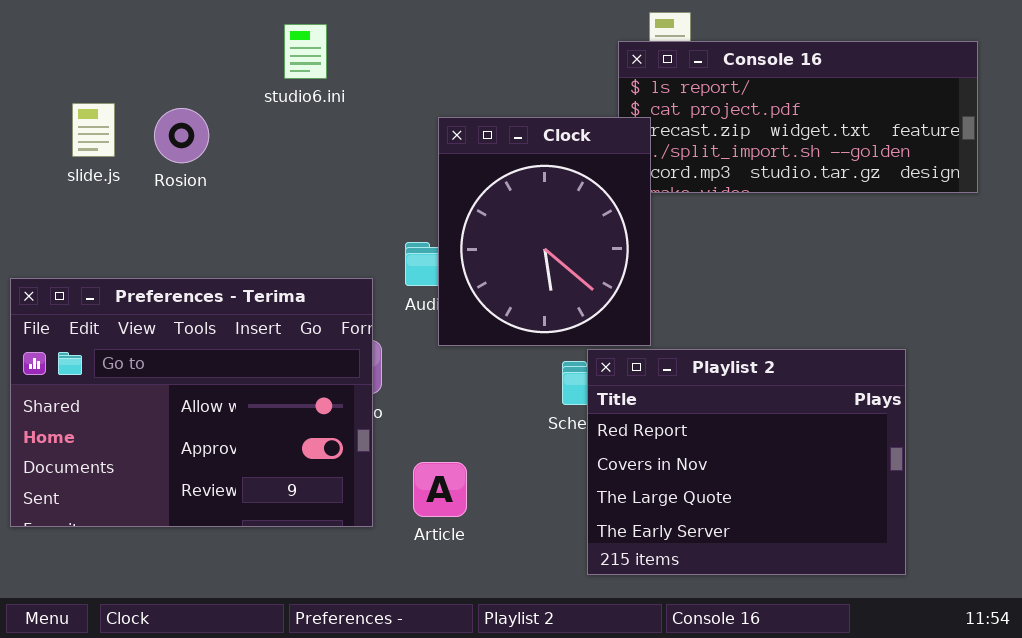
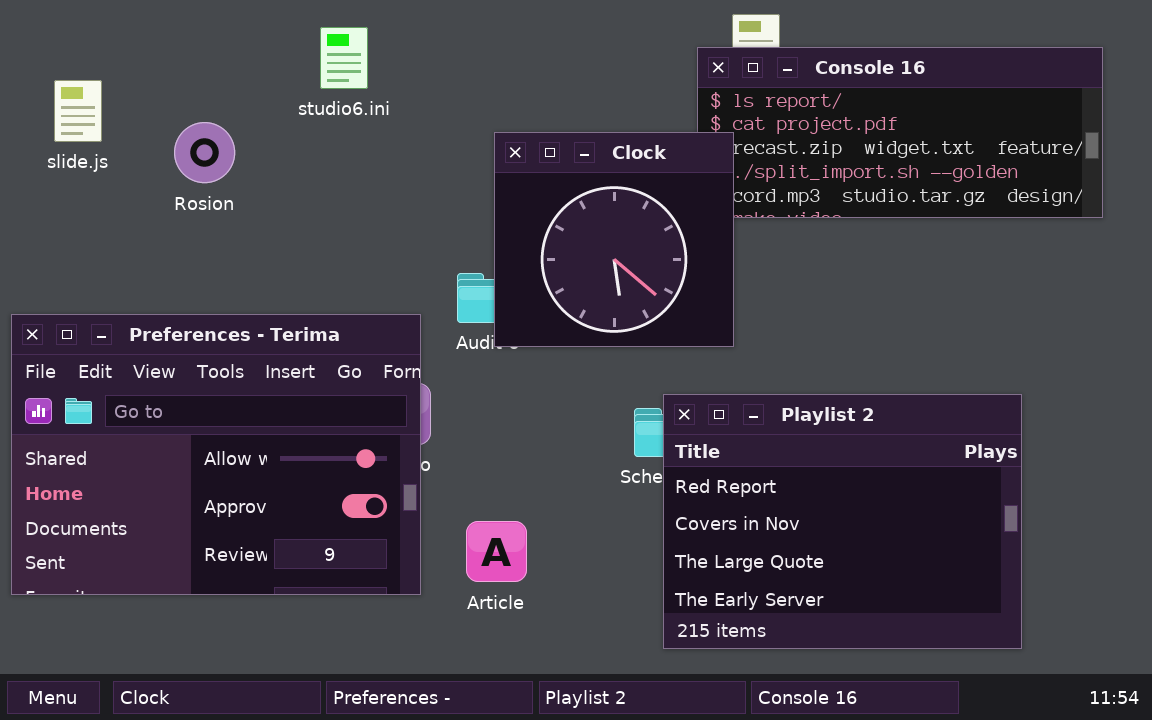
slide.js: [72,103,115,157] -> [54,80,102,142], moved
Clock: [438,117,651,346] -> [494,132,734,347], resized

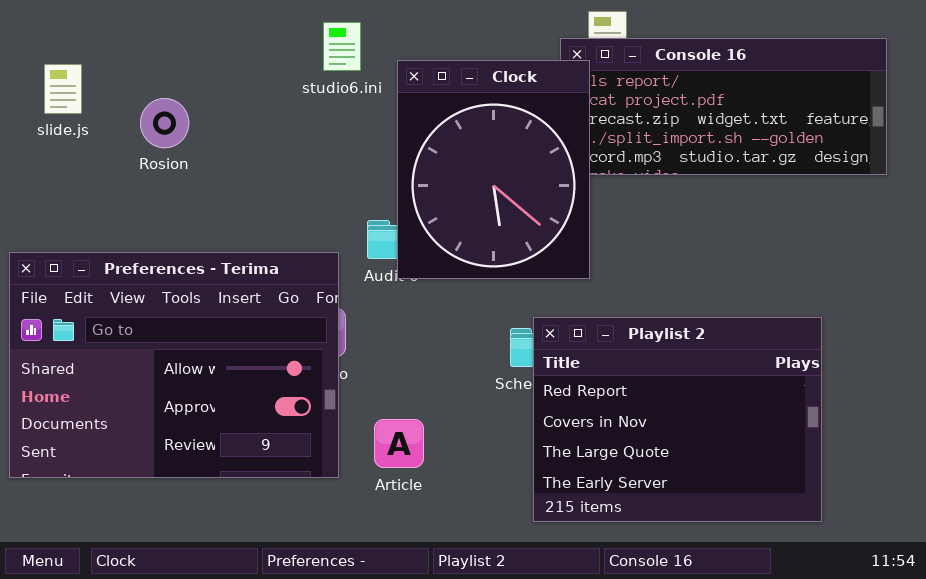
studio6.ini: [320,27,368,89] -> [323,22,361,71], moved
Clock: [494,132,734,347] -> [397,60,590,279], resized

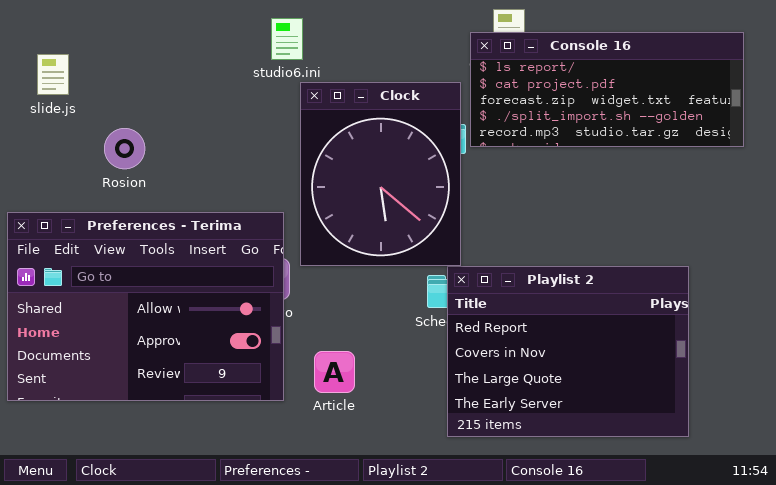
Clock: [397,60,590,279] -> [300,82,461,266], moved
Rosion: [140,98,189,148] -> [104,128,145,169], moved

